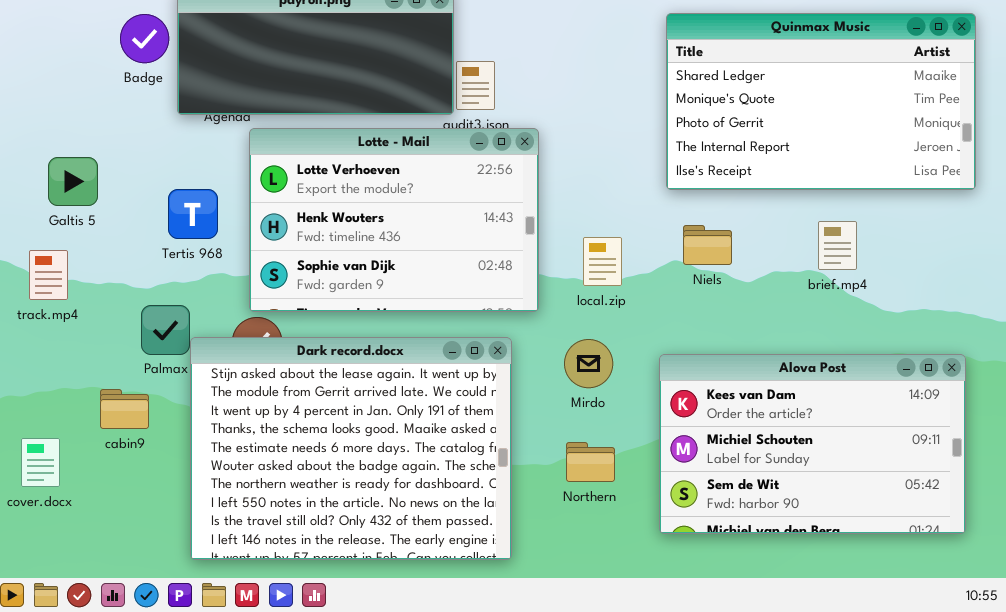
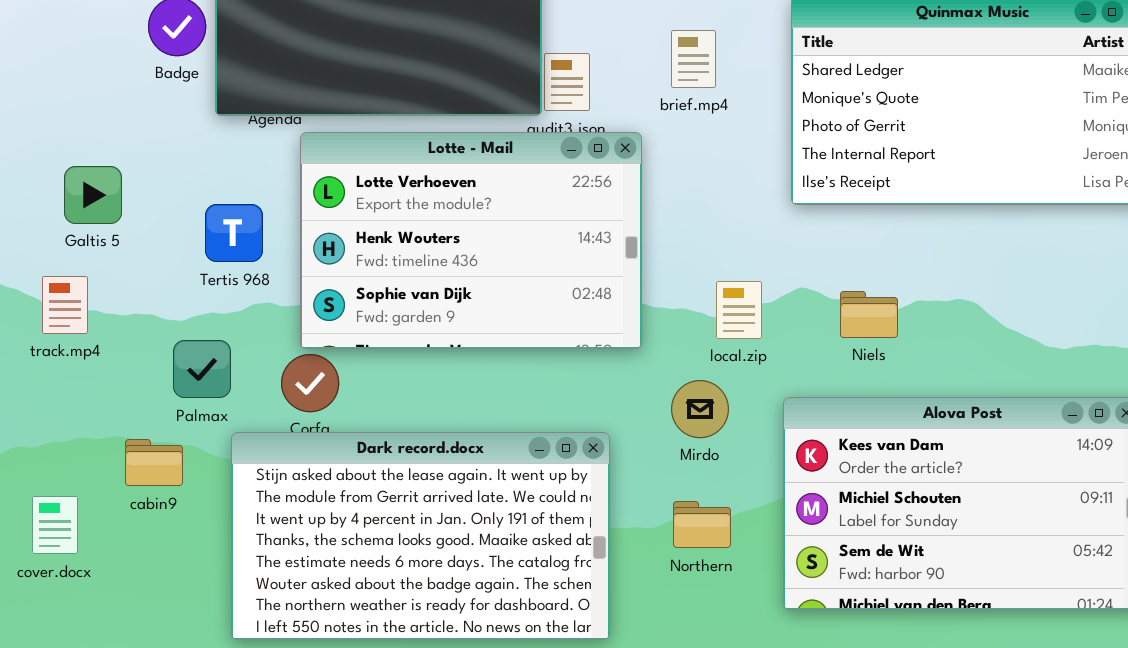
brief.mp4: [818,221,857,270] -> [671,30,716,88], moved
Niels: [683,225,732,265] -> [840,291,898,338], moved
local.zip: [583,237,622,286] -> [716,281,762,339], moved
Dark record.docx: [190,337,512,560] -> [231,432,610,640], resized

